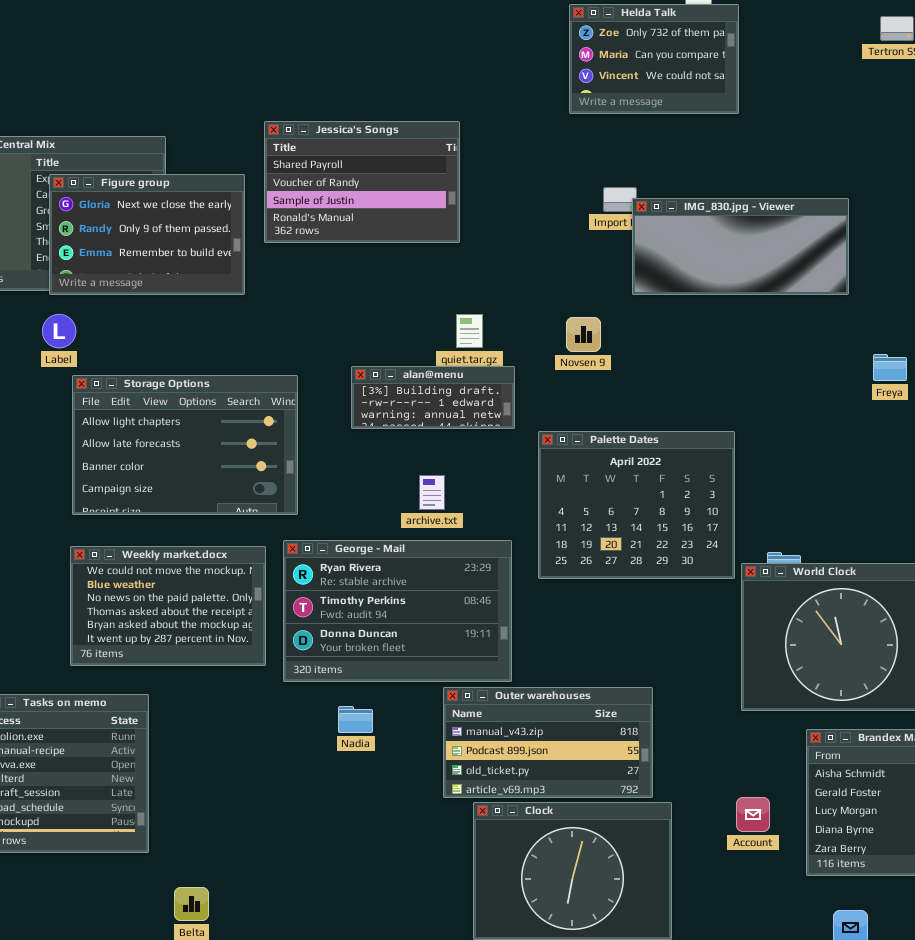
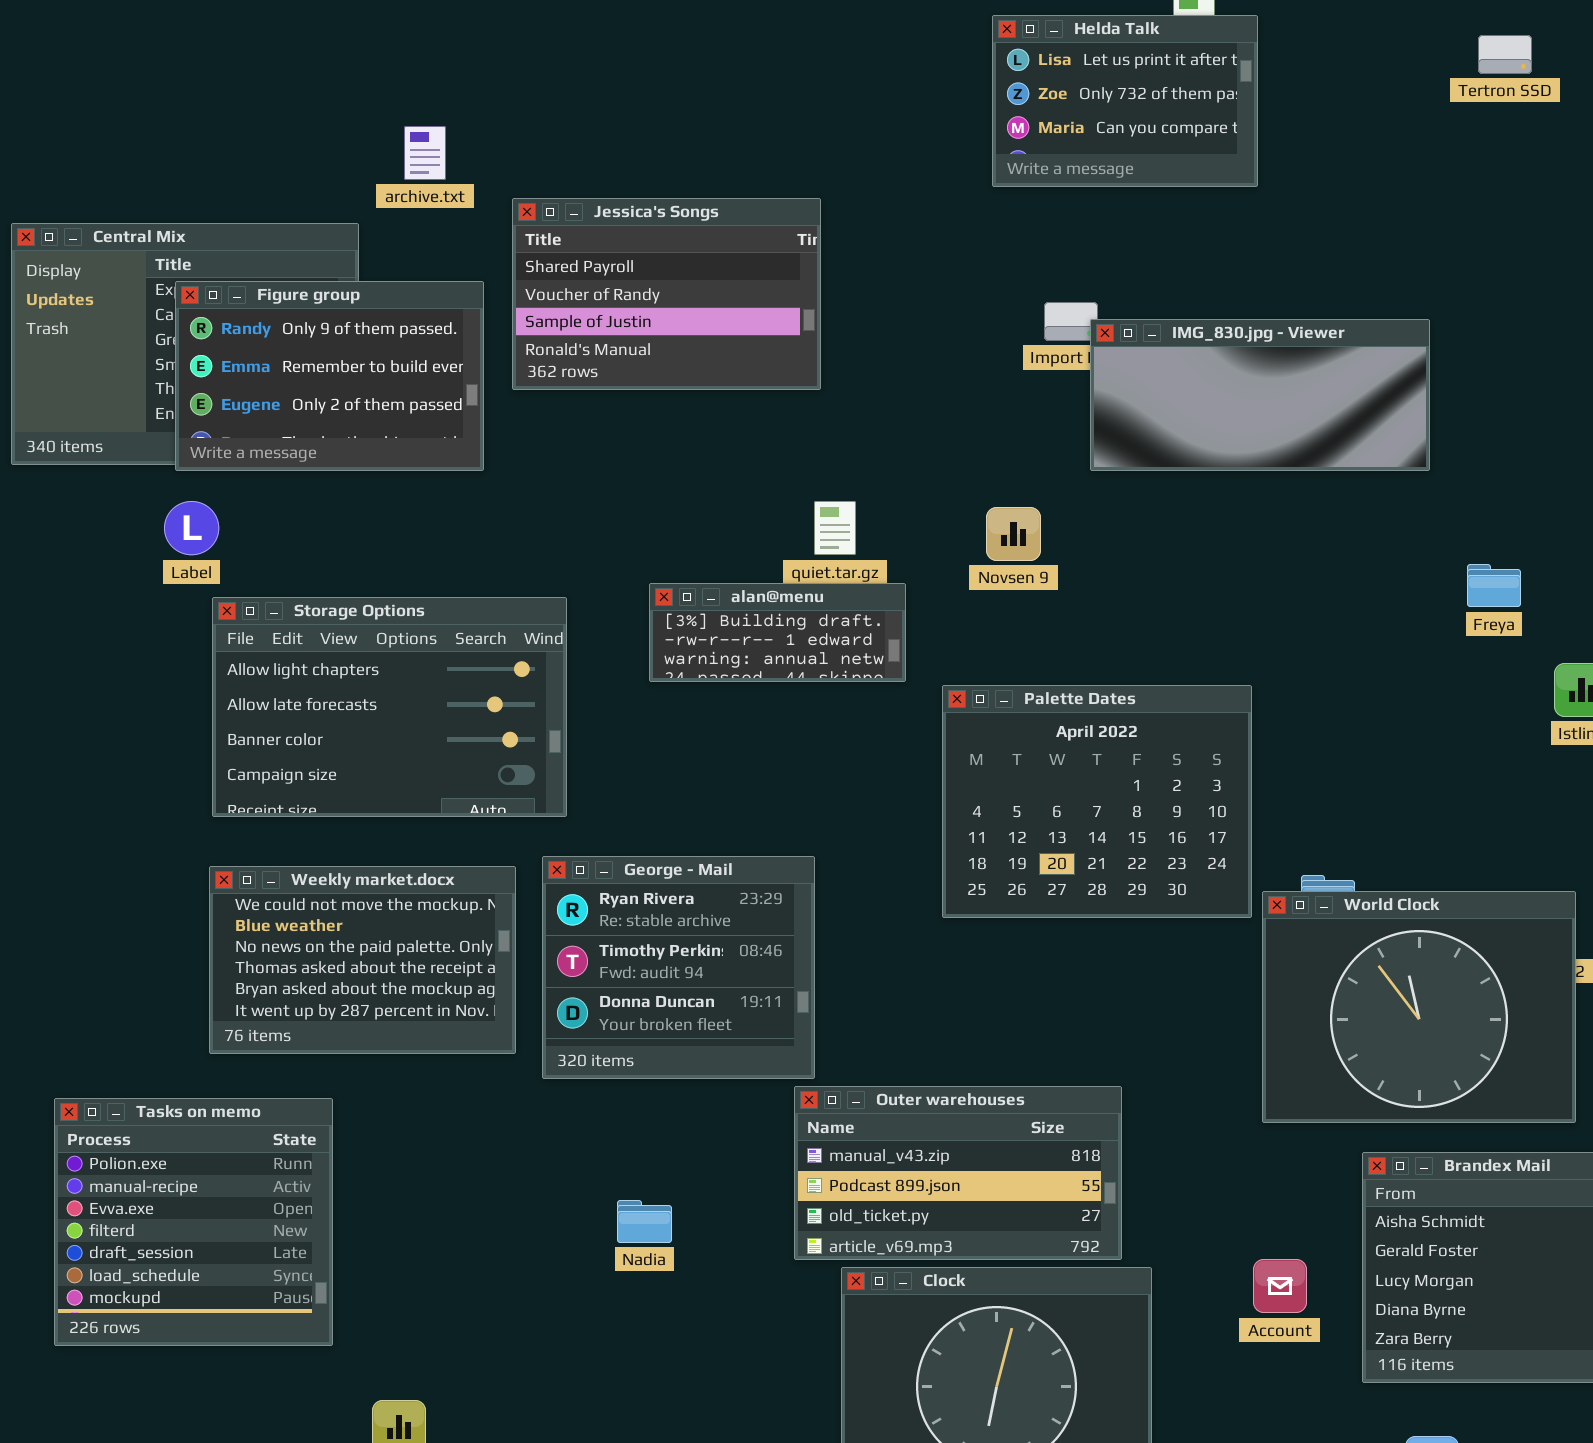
Helda Talk: [569,4,739,114] -> [992,15,1258,187], scrolled up 1 row
Figure group: [49,174,245,295] -> [175,281,484,471], scrolled down 1 row
archive.txt: [419,475,445,510] -> [404,126,446,180], moved
George - Mail: [283,540,512,682] -> [542,856,815,1079], resized
Nadia: [338,706,373,733] -> [617,1200,672,1243], moved

